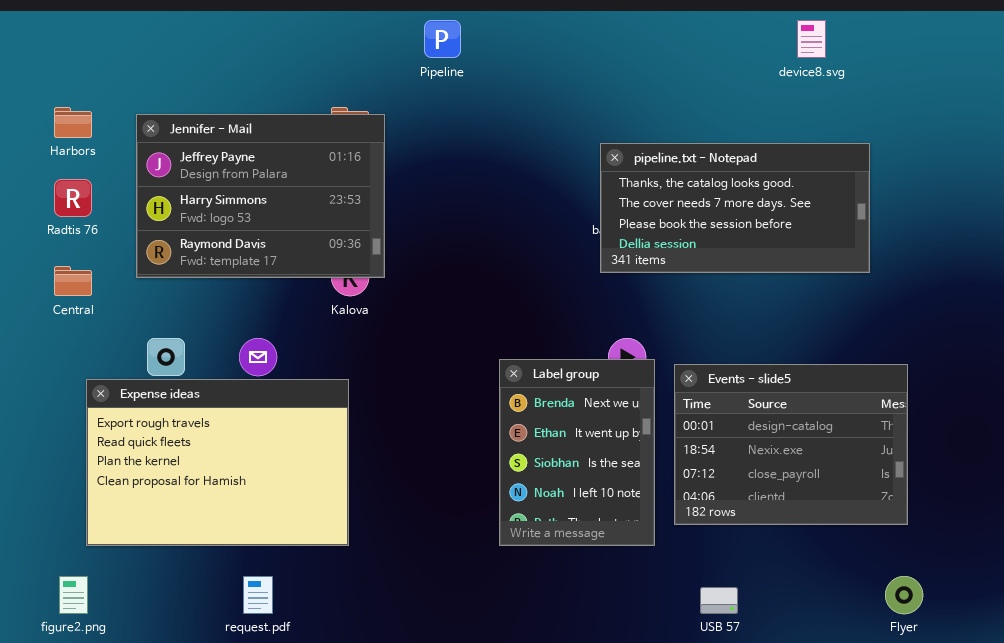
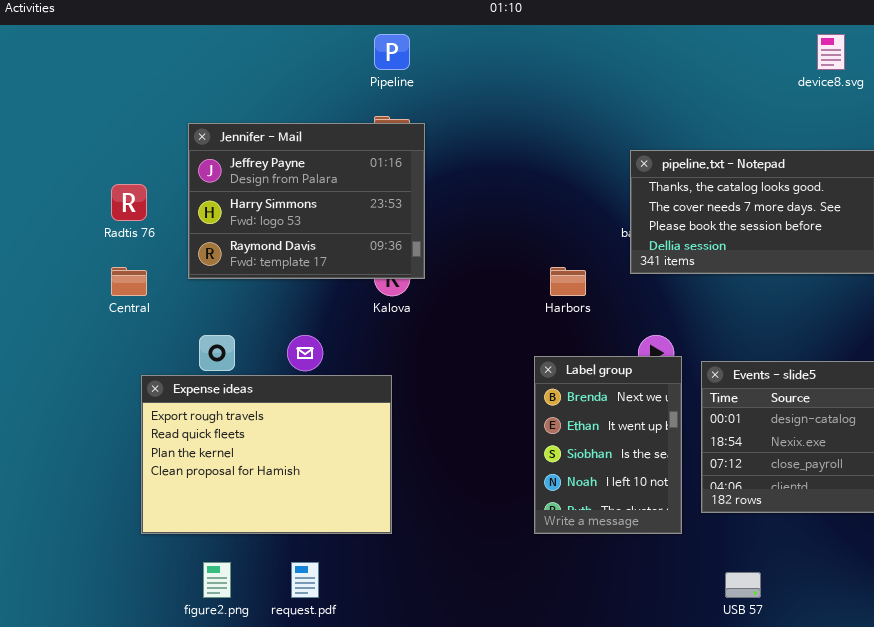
Pipeline: [424,20,461,58] -> [374,34,410,70], moved
Harbors: [54,107,92,138] -> [550,267,586,296], moved
figure2.png: [59,576,88,614] -> [203,562,231,598], moved

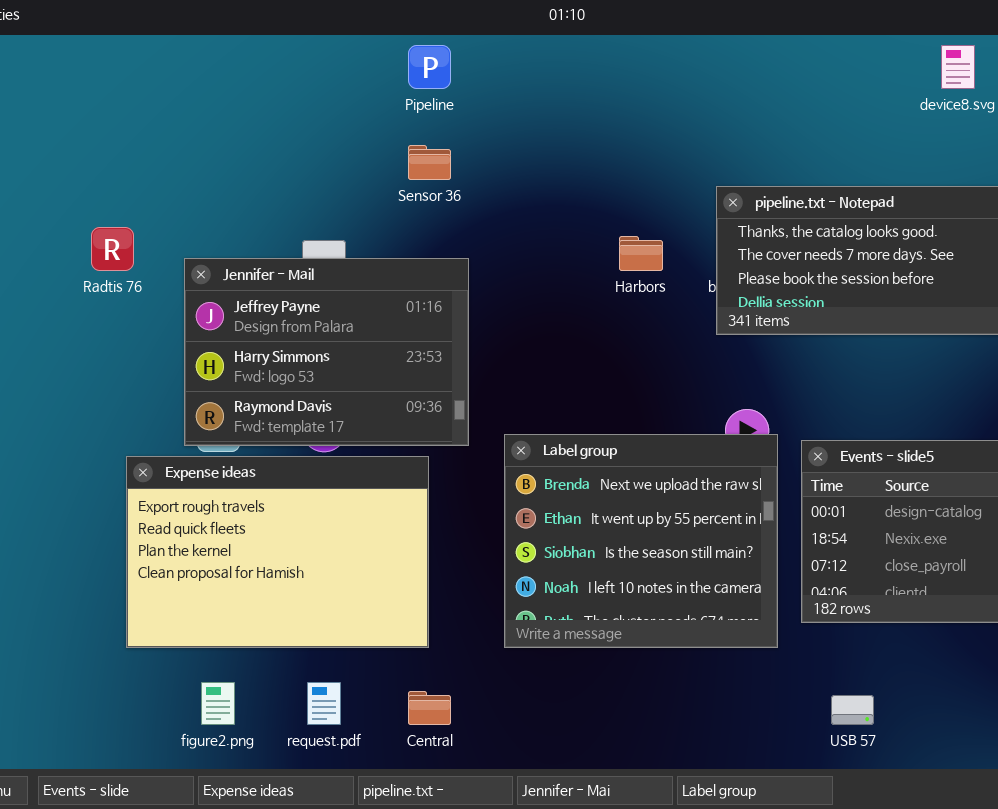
Jennifer - Mail: [188,123,425,279] -> [184,258,469,446], moved
Central: [111,267,147,296] -> [408,691,451,725], moved
Harbors: [550,267,586,296] -> [619,236,663,271], moved
Label group: [534,356,682,534] -> [504,434,778,648], resized

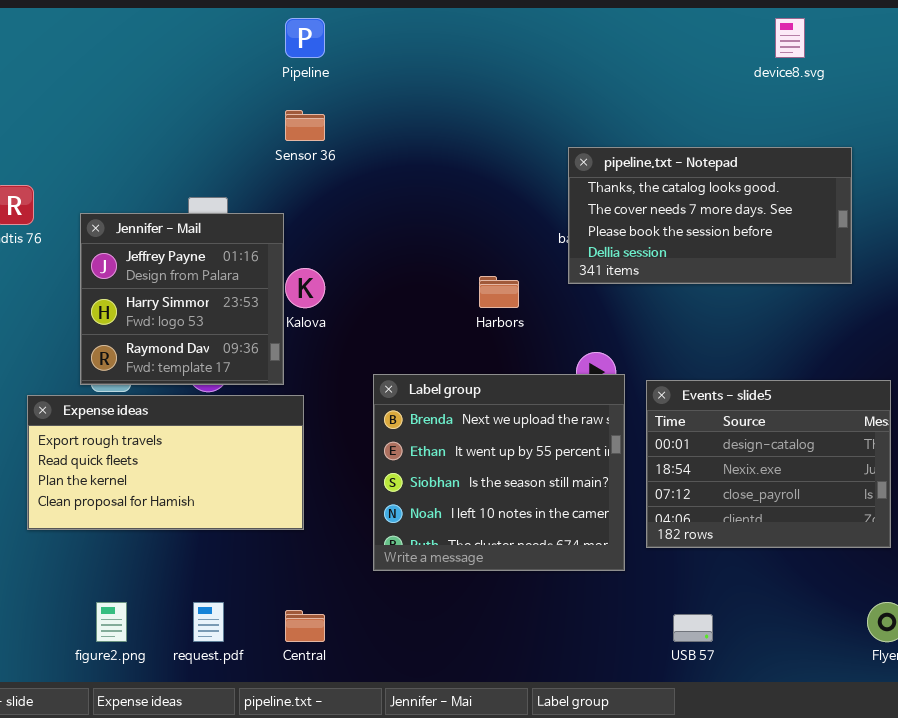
Harbors: [619,236,663,271] -> [479,276,519,308], moved
Jennifer - Mail: [184,258,469,446] -> [80,213,284,385], resized
Expense ideas: [126,456,429,648] -> [27,395,304,530], resized

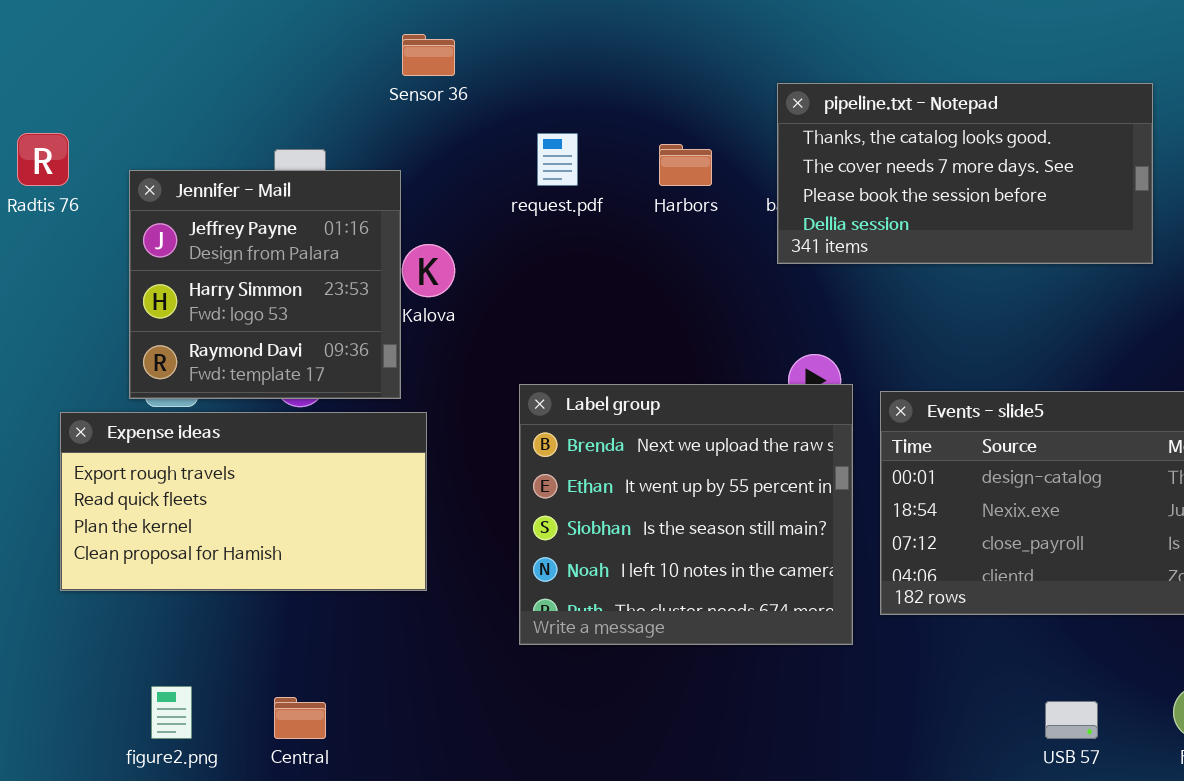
Harbors: [479,276,519,308] -> [659,144,712,186], moved
request.pdf: [193,602,224,642] -> [537,133,578,186], moved
Central: [285,610,325,642] -> [274,697,326,739], moved
USB 57: [673,614,713,642] -> [1045,701,1098,739], moved

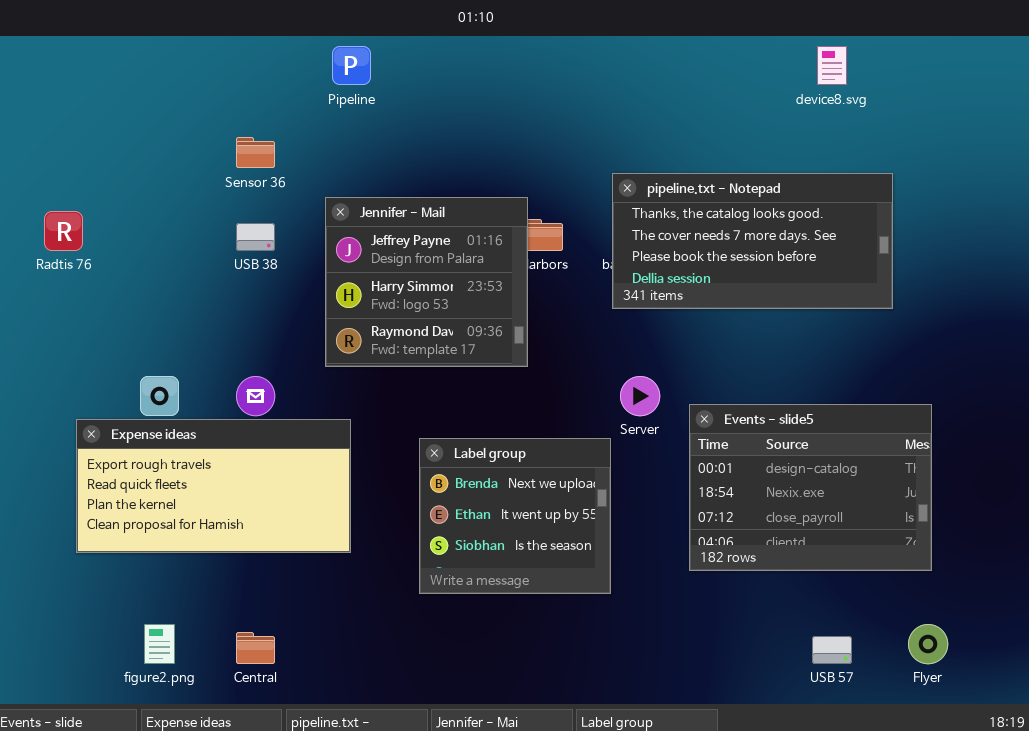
Sensor 36: [402,34,455,76] -> [236,137,275,168], moved
Jennifer - Mail: [129,170,401,399] -> [325,197,528,367], moved
Label group: [519,384,853,645] -> [419,438,611,594], resized

